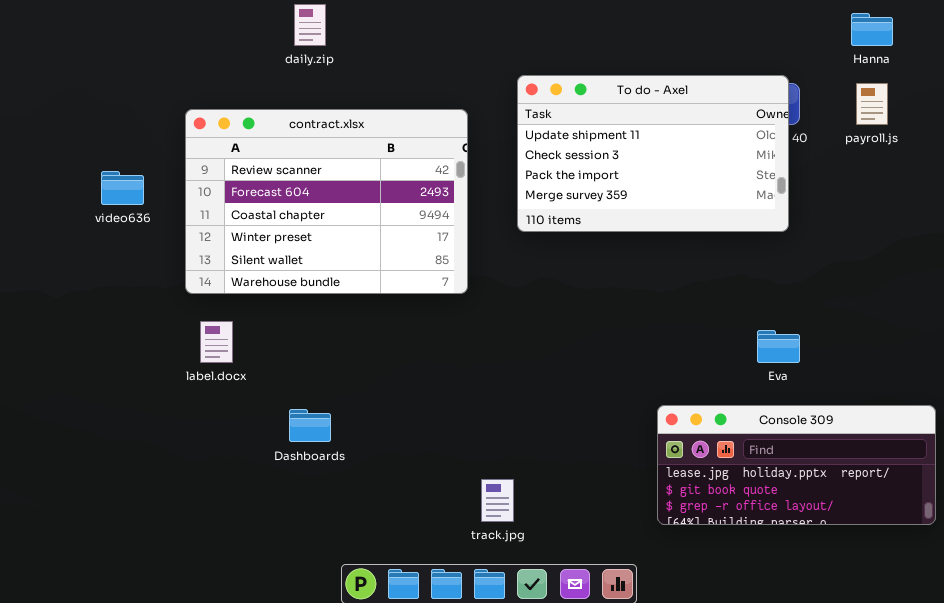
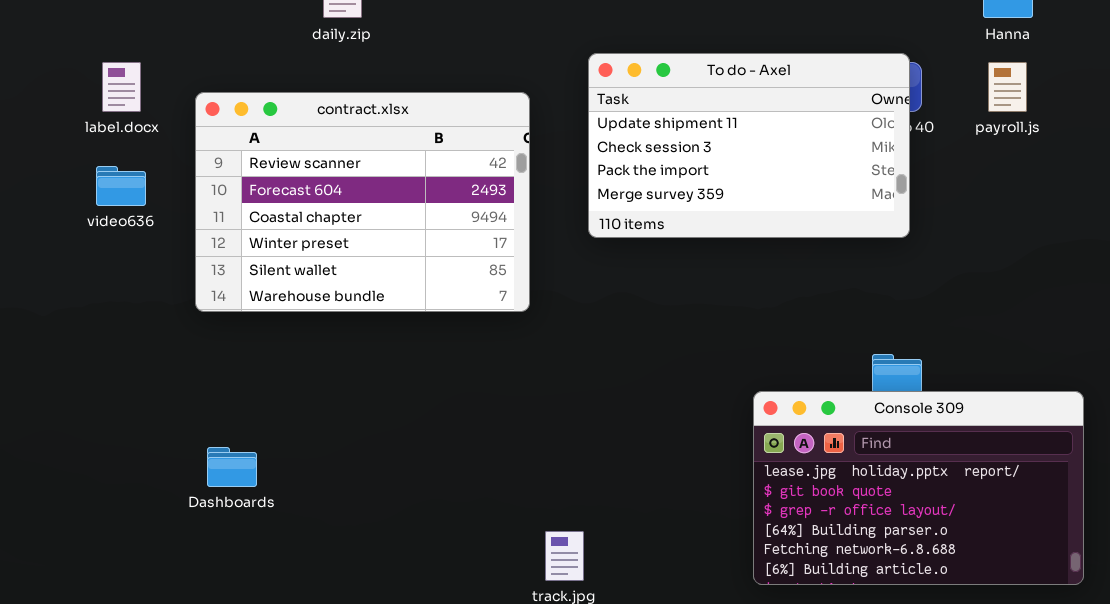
label.docx: [200,321,233,363] -> [102,62,141,112], moved
Console 309: [657,405,936,525] -> [753,391,1084,585], resized
Dashboards: [289,409,331,442] -> [207,447,257,487], moved

